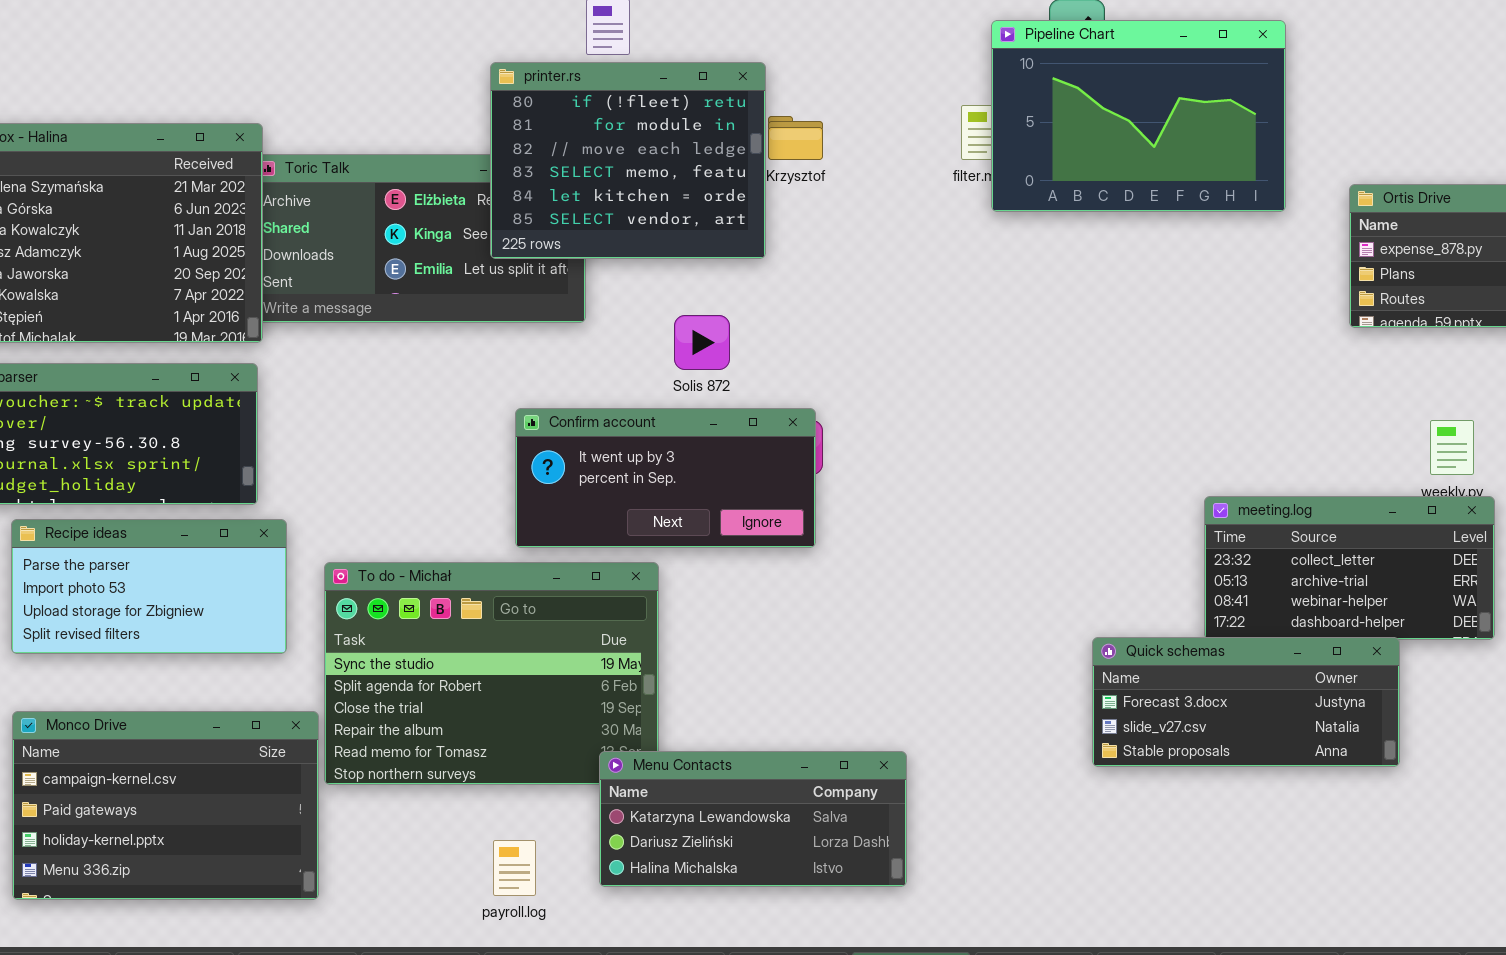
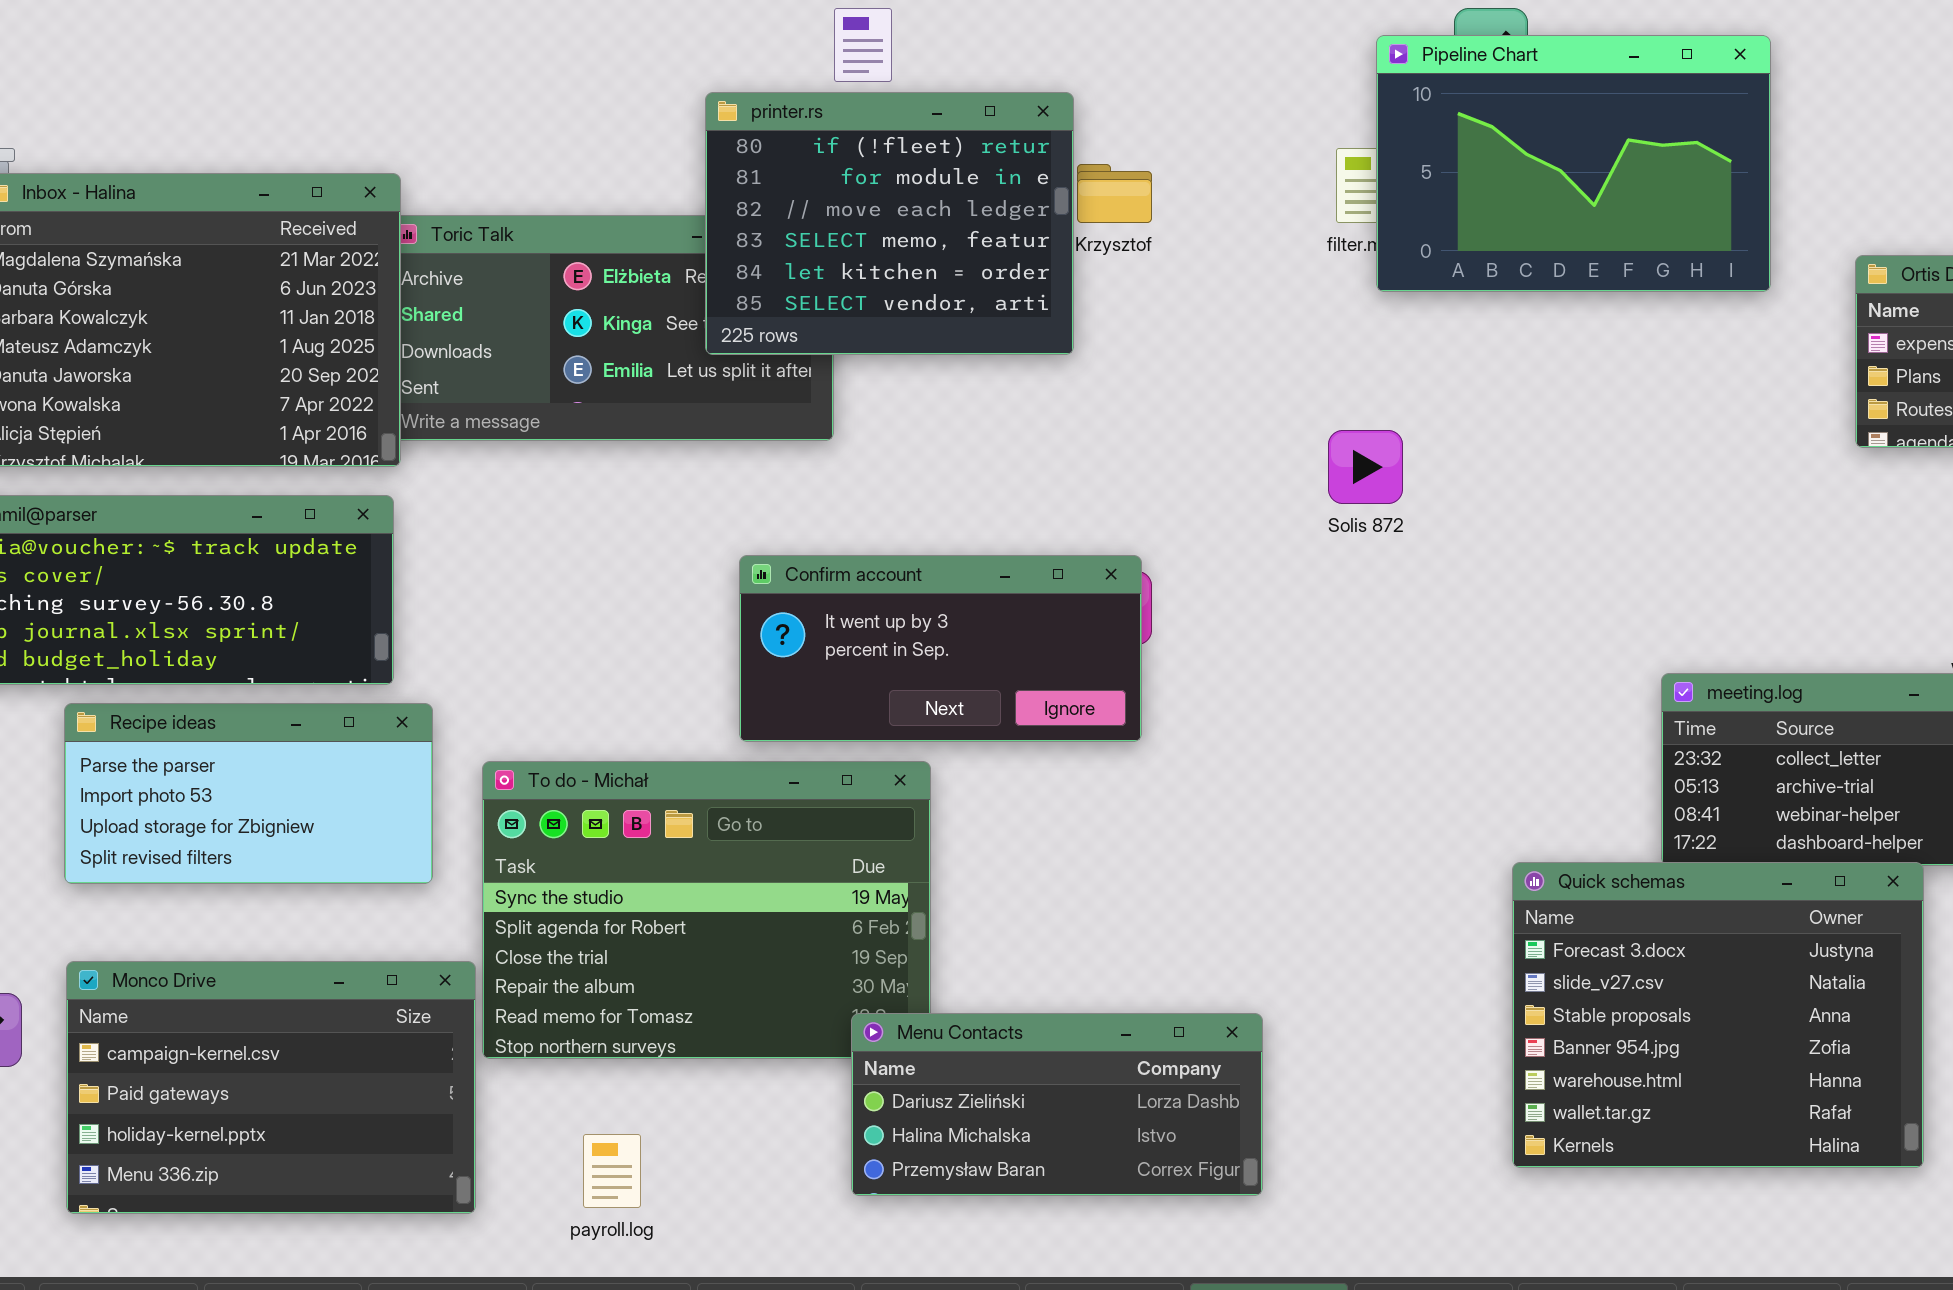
Solis 872: [674,315,730,370] -> [1328,430,1403,504], moved
Quick schemas: [1092,637,1400,767] -> [1512,862,1924,1168], resized
Menu Contacts: [599,751,907,887] -> [851,1013,1263,1196], scrolled down 1 row
payroll.log: [493,840,536,896] -> [583,1134,641,1208], moved

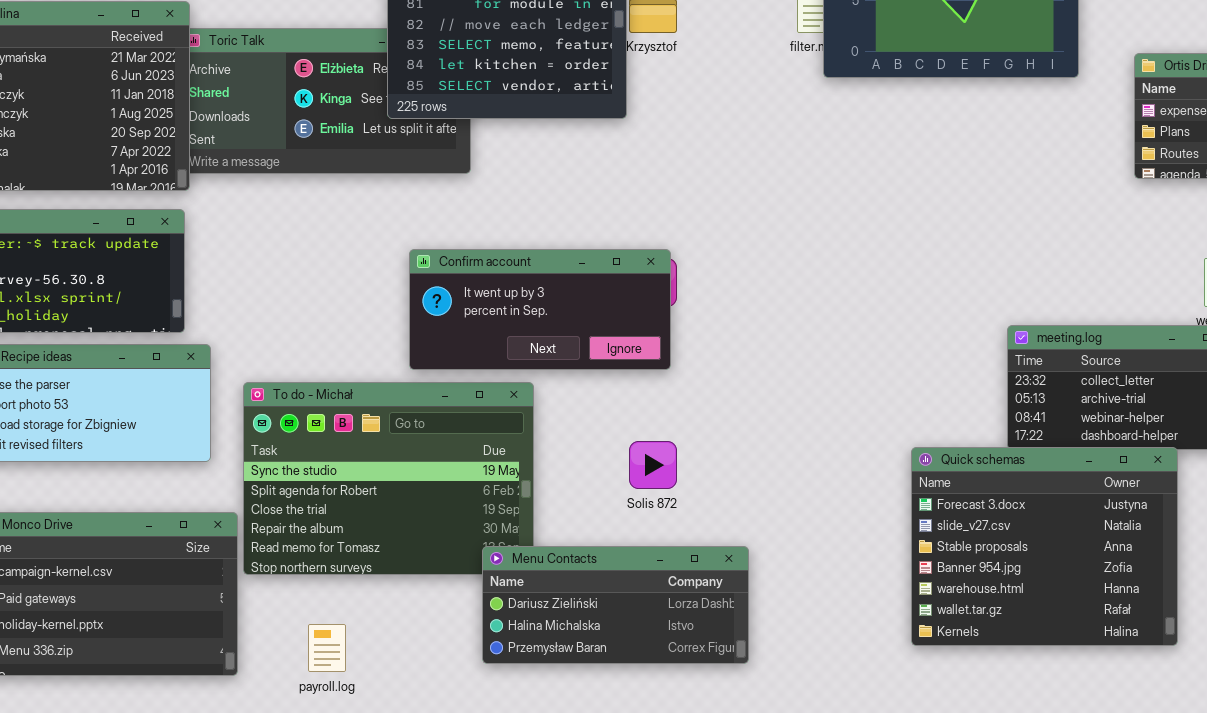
Solis 872: [1328,430,1403,504] -> [629,441,677,489], moved

